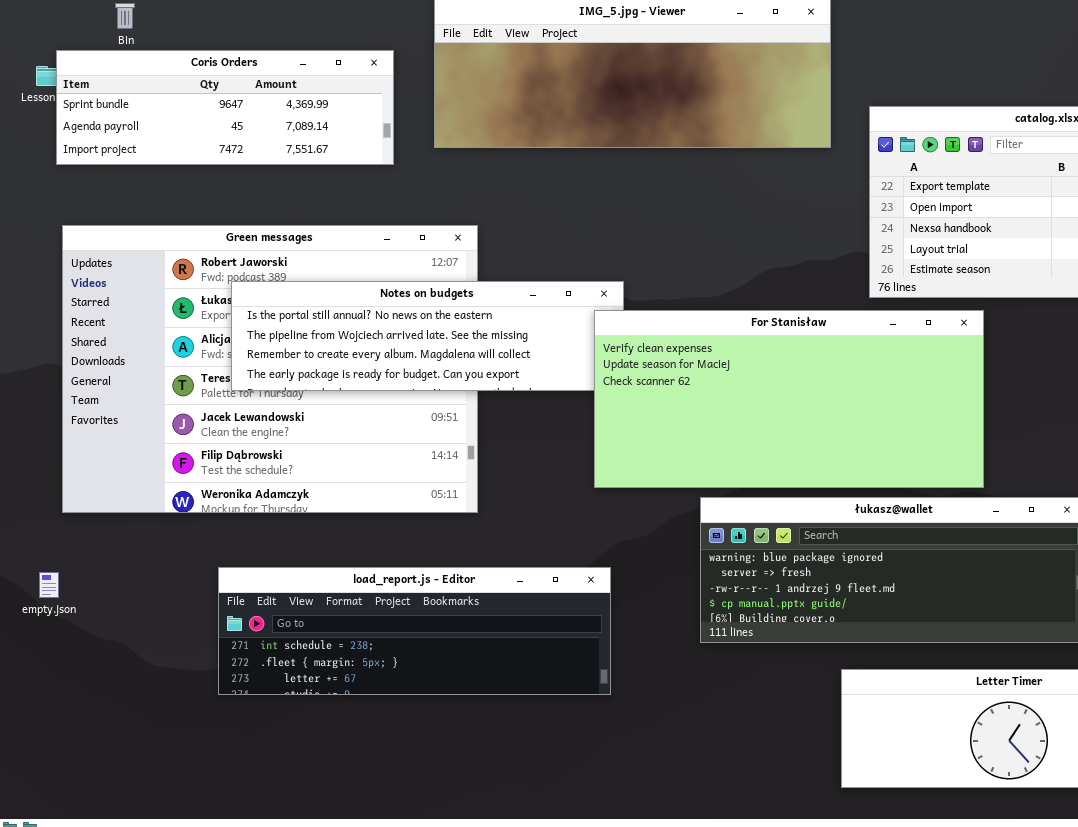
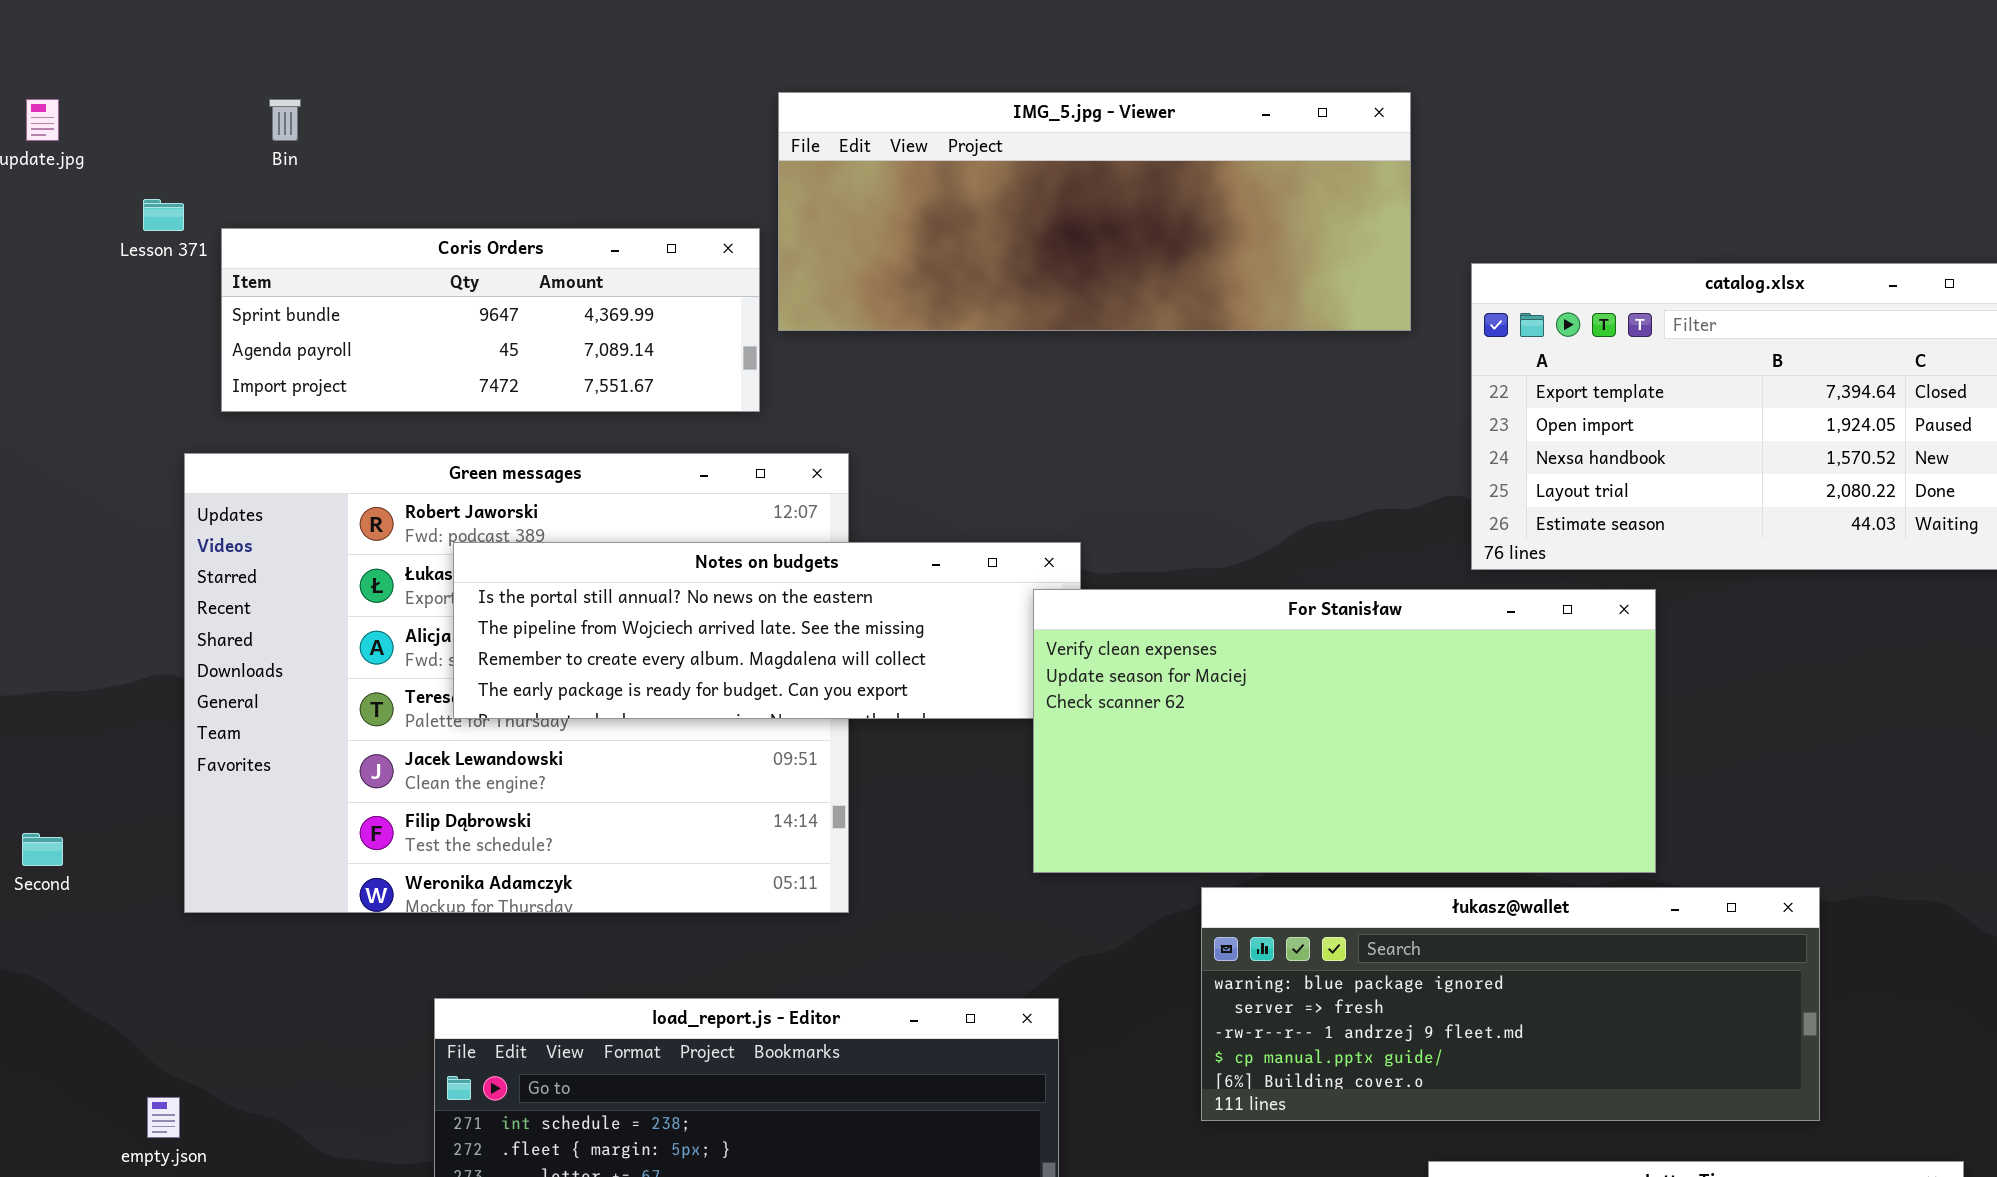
Coris Orders: [56,50,394,165] -> [221,228,760,412], moved
empty.json: [39,572,59,598] -> [147,1097,180,1138], moved

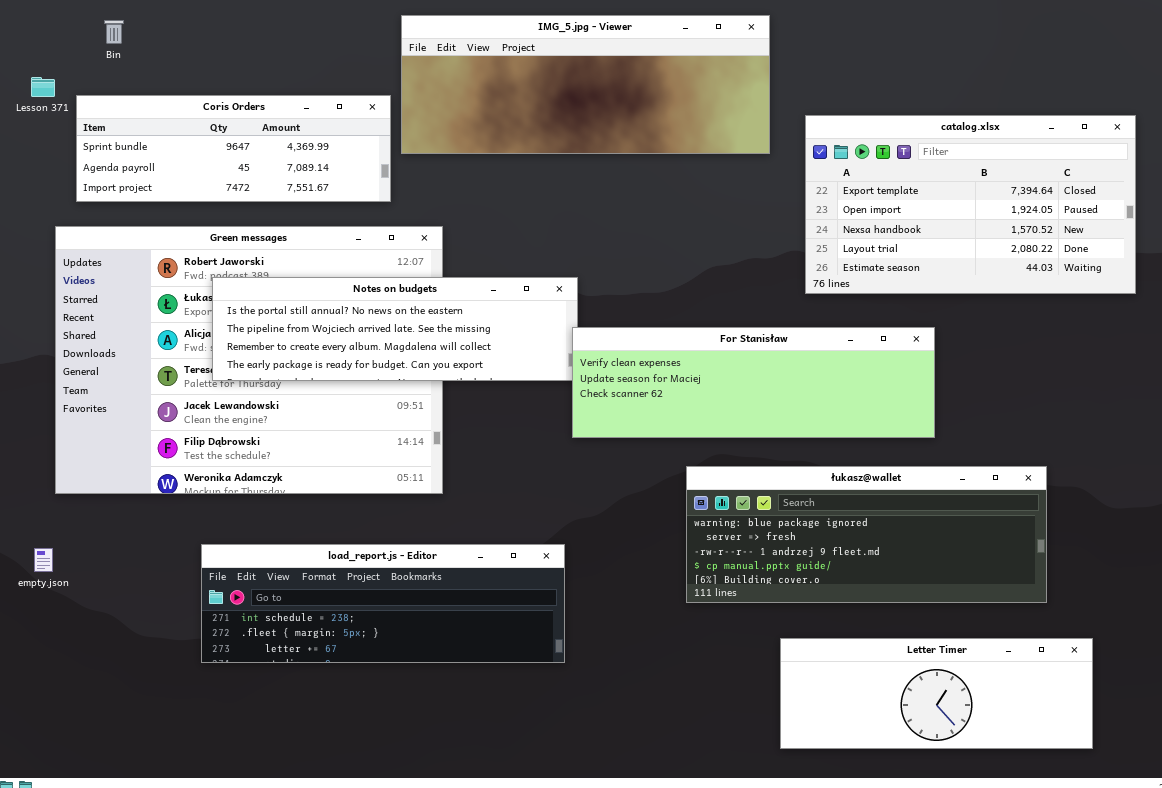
For Stanisław: [1033,589,1656,873] -> [572,327,935,438], moved, resized
łukasz@wallet: [1201,887,1820,1121] -> [686,466,1047,603], moved
empty.json: [147,1097,180,1138] -> [34,548,53,572], moved

